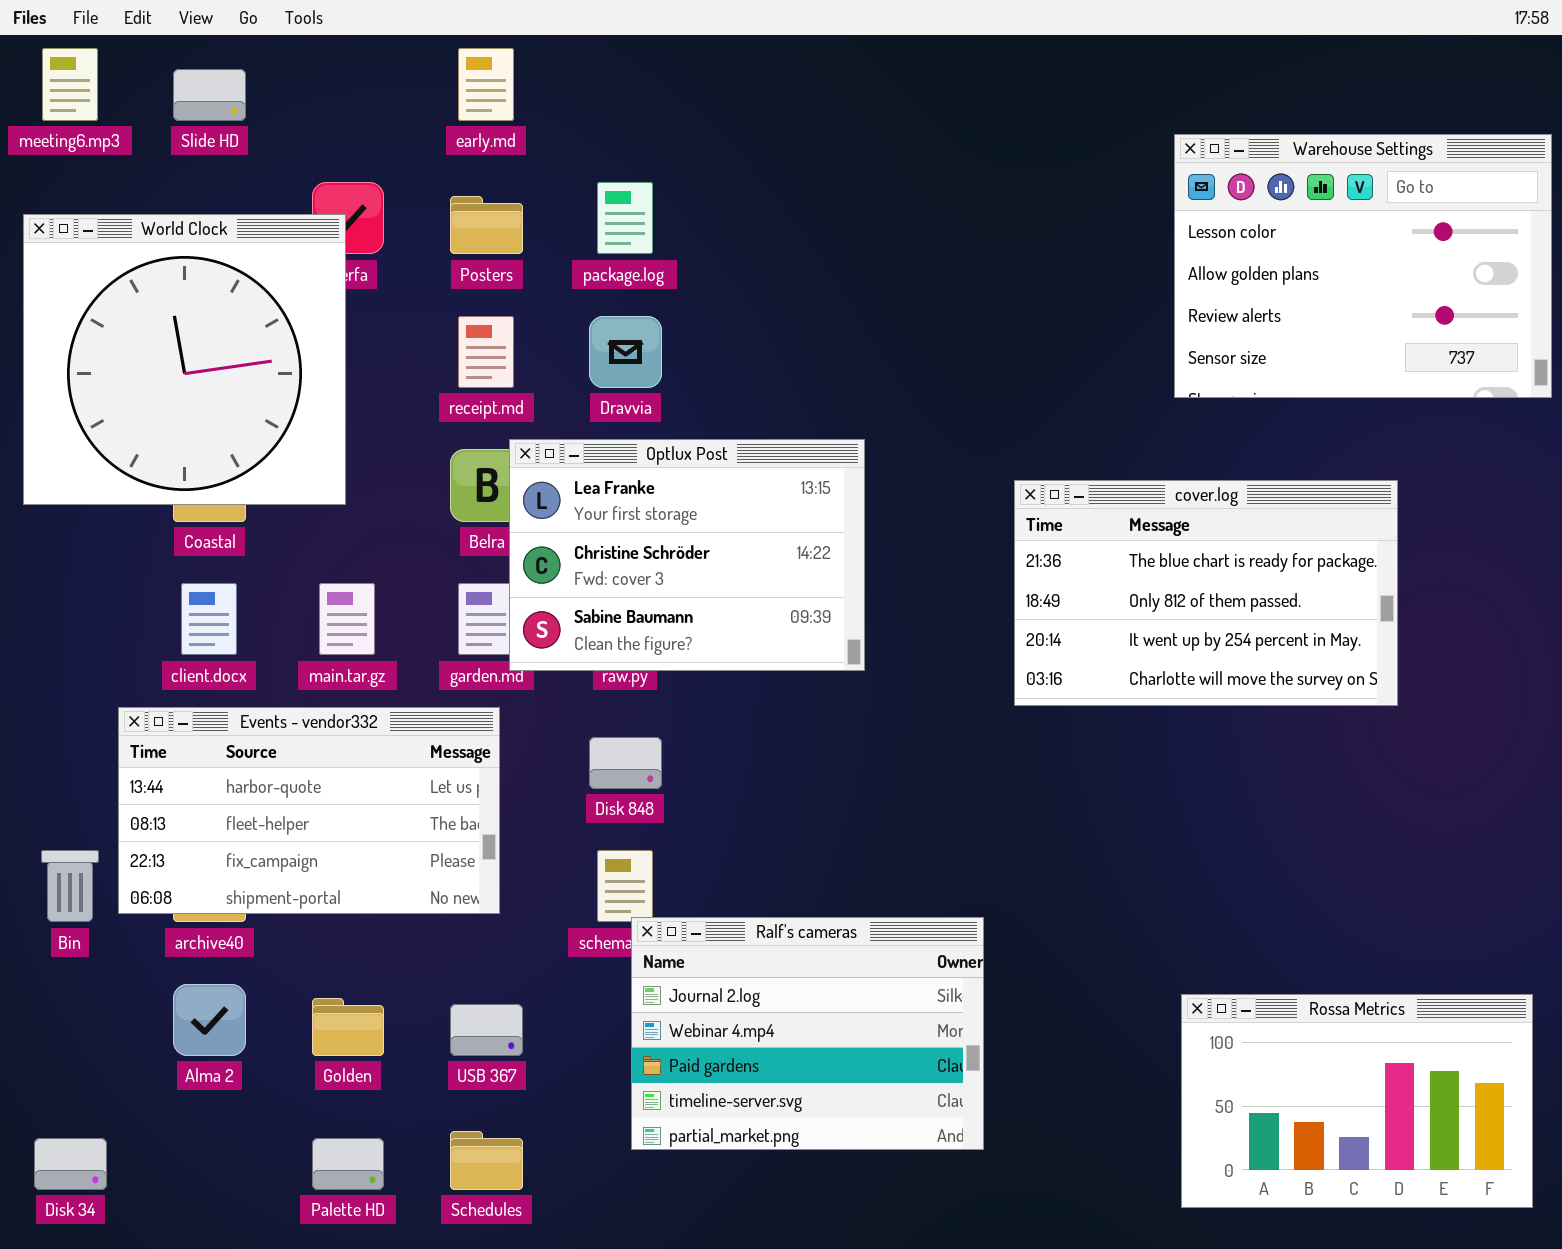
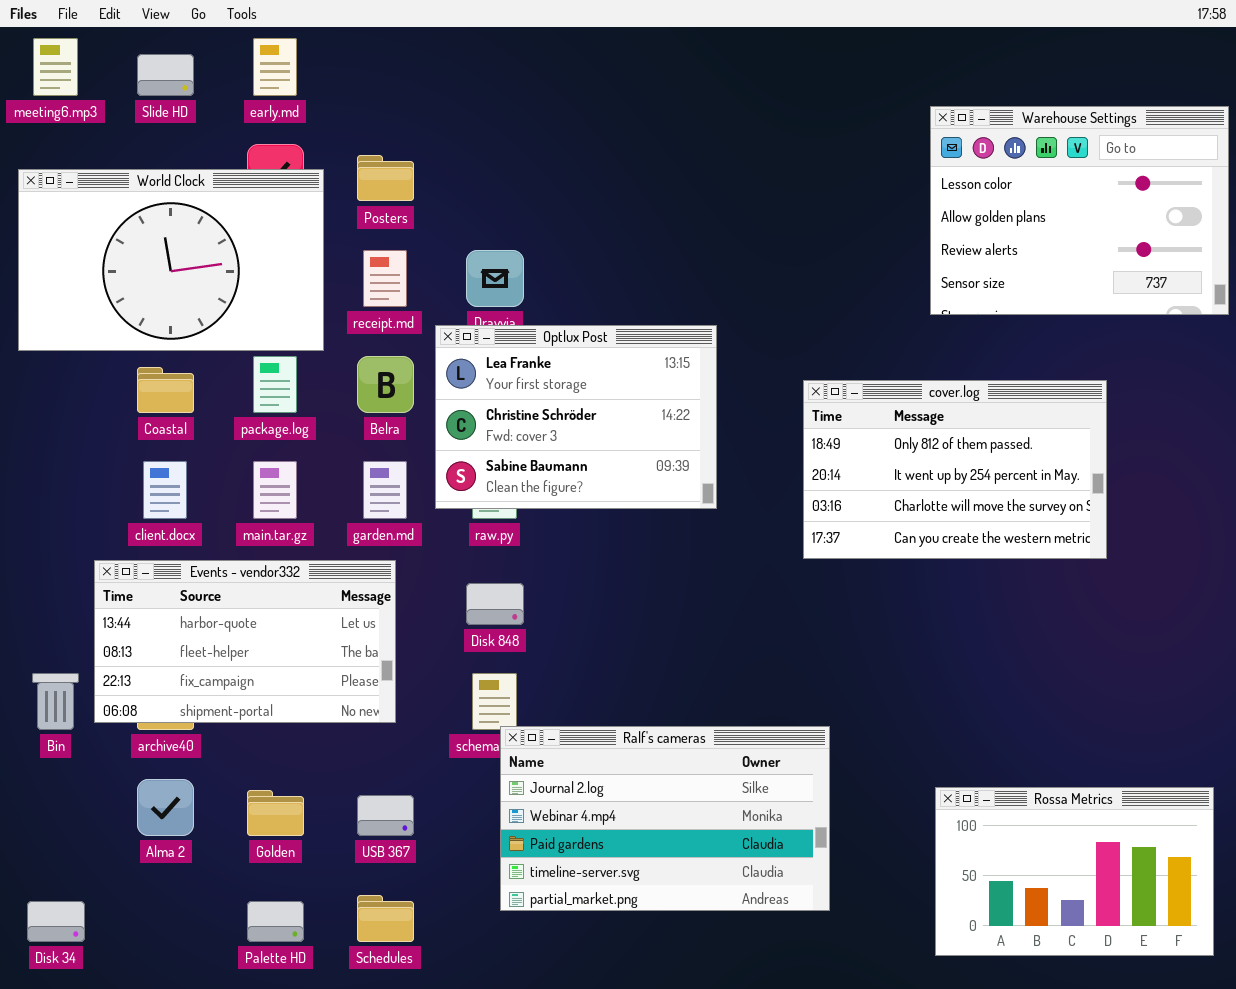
early.md: [458,48,514,121] -> [253,38,297,96], moved
package.log: [597,182,653,254] -> [253,356,297,413], moved
World Clock: [23,214,346,505] -> [18,169,324,351], resized
Optlux Post: [509,439,865,671] -> [435,325,717,509], moved
cover.log: [1014,480,1398,706] -> [803,380,1107,559], scrolled down 1 row
Ralf's cameras: [631,917,984,1150] -> [500,726,830,911], resized

